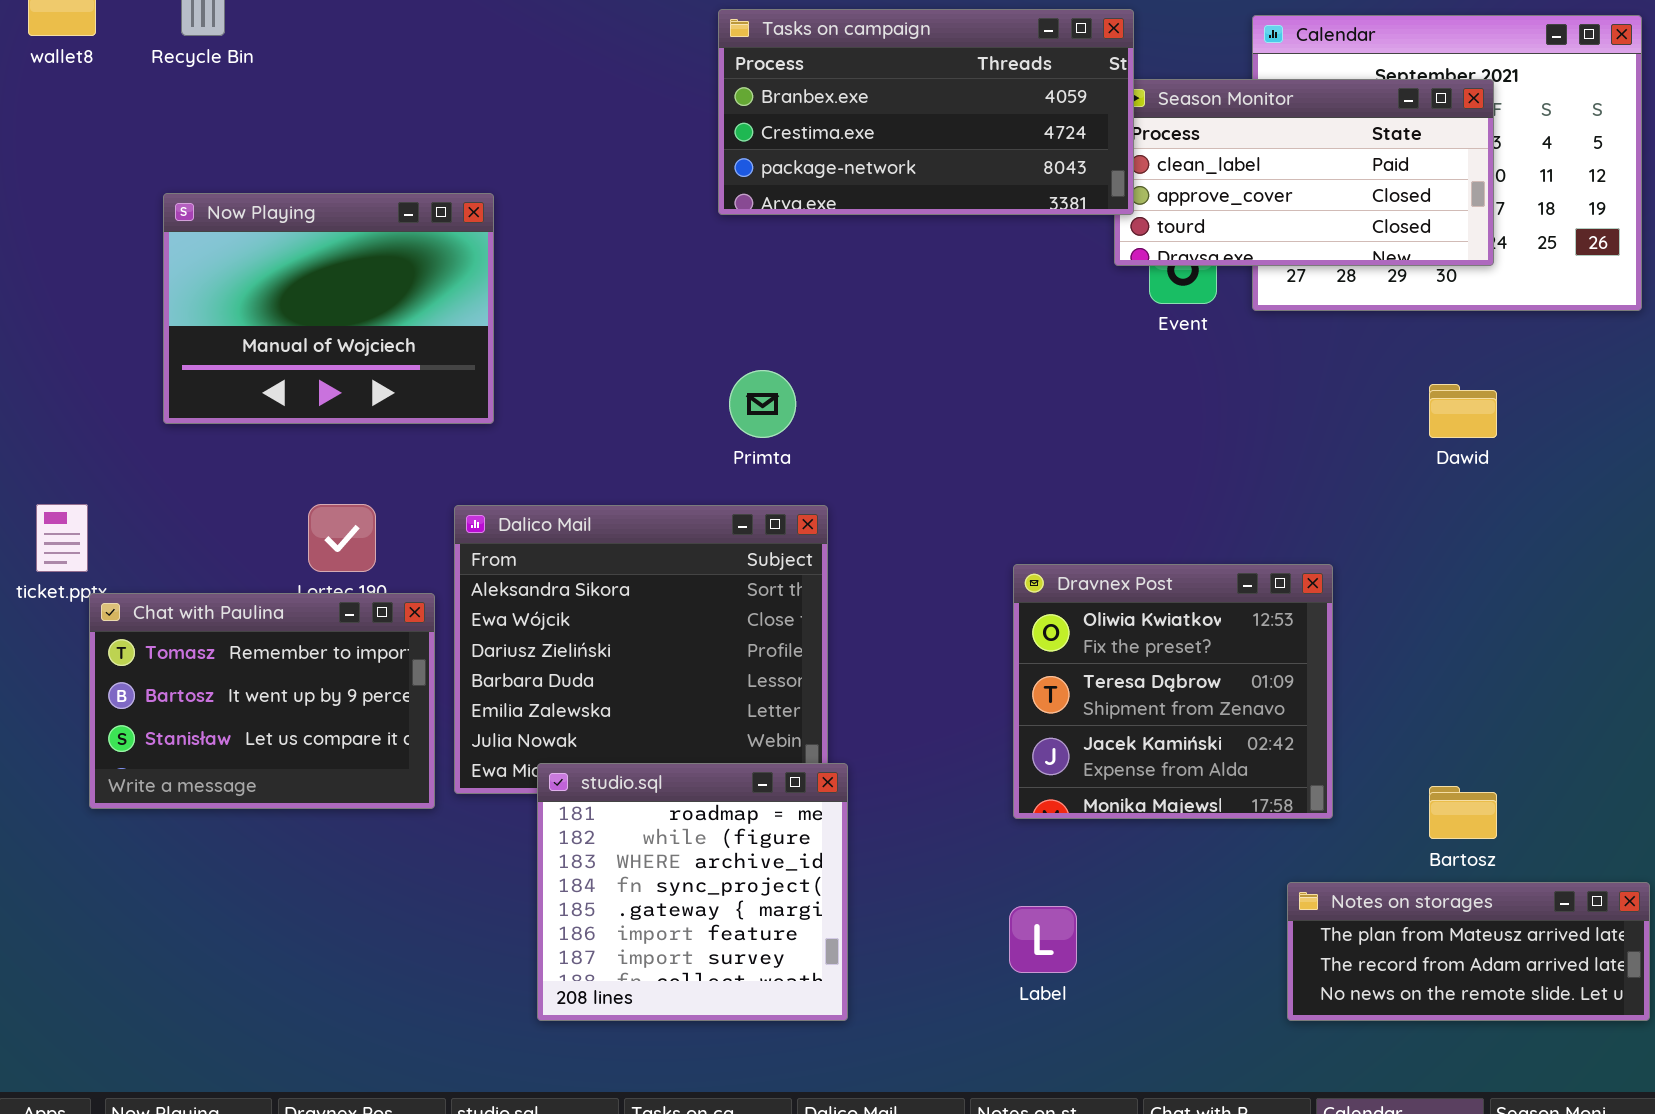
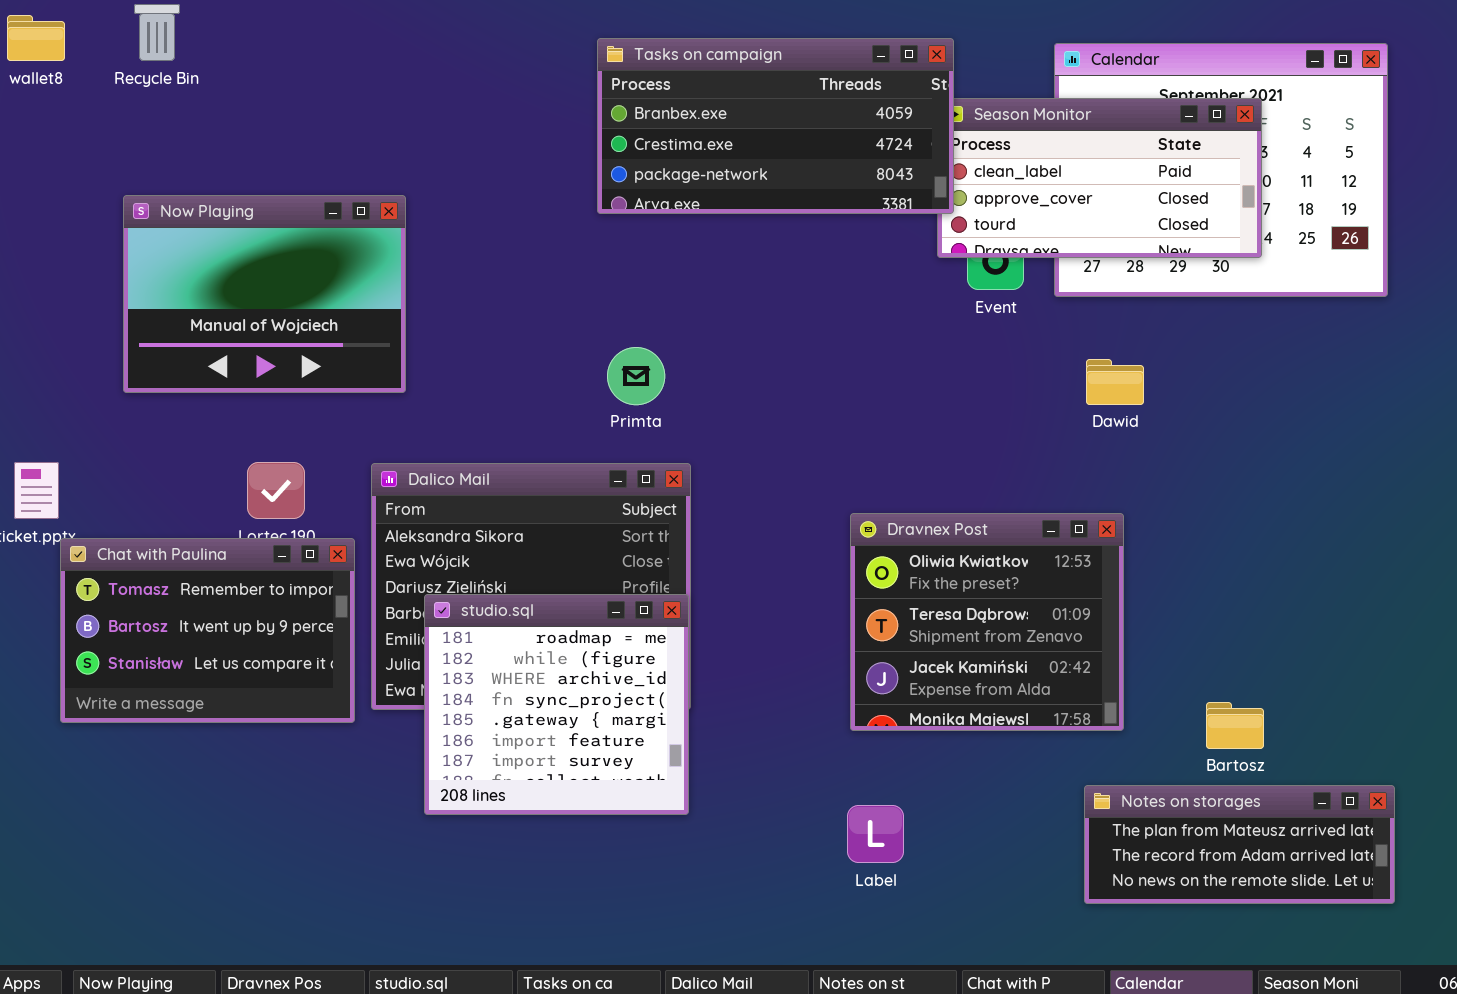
Dawid: [1429,384,1497,438] -> [1086,359,1144,405], moved
studio.sql: [537,763,848,1021] -> [424,594,689,815], moved

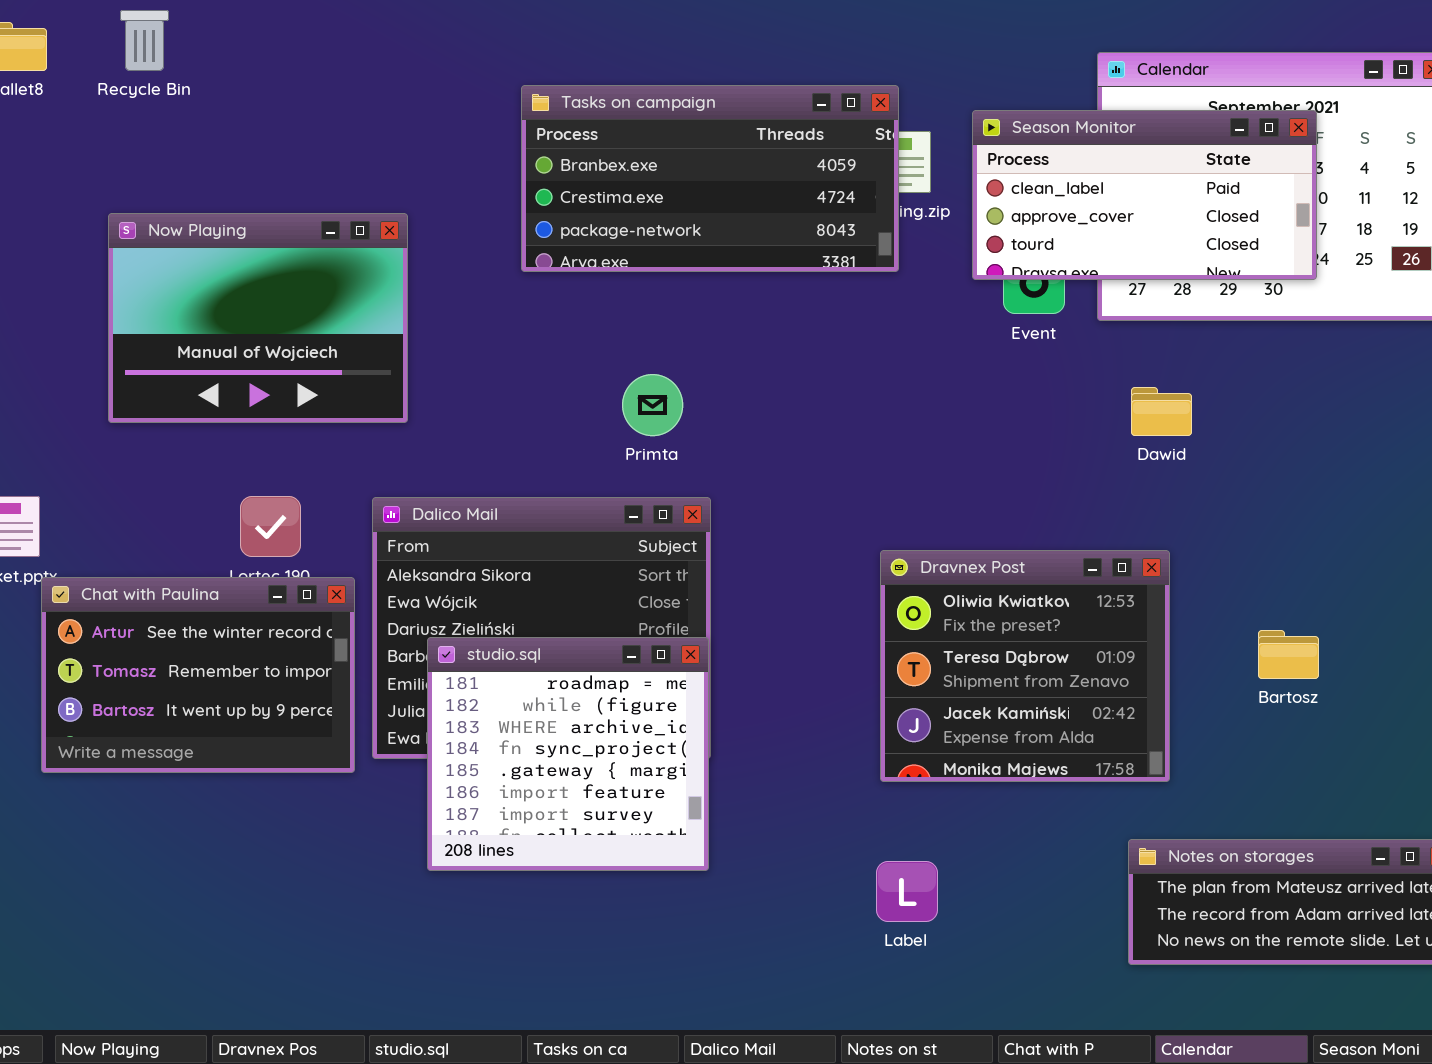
Tasks on campaign: [597,38,954,214] -> [521,85,899,272], moved
Chat with Paulina: [60,538,355,723] -> [41,577,355,773], scrolled up 1 row
Bartosz: [1206,702,1264,749] -> [1258,630,1319,679], moved

